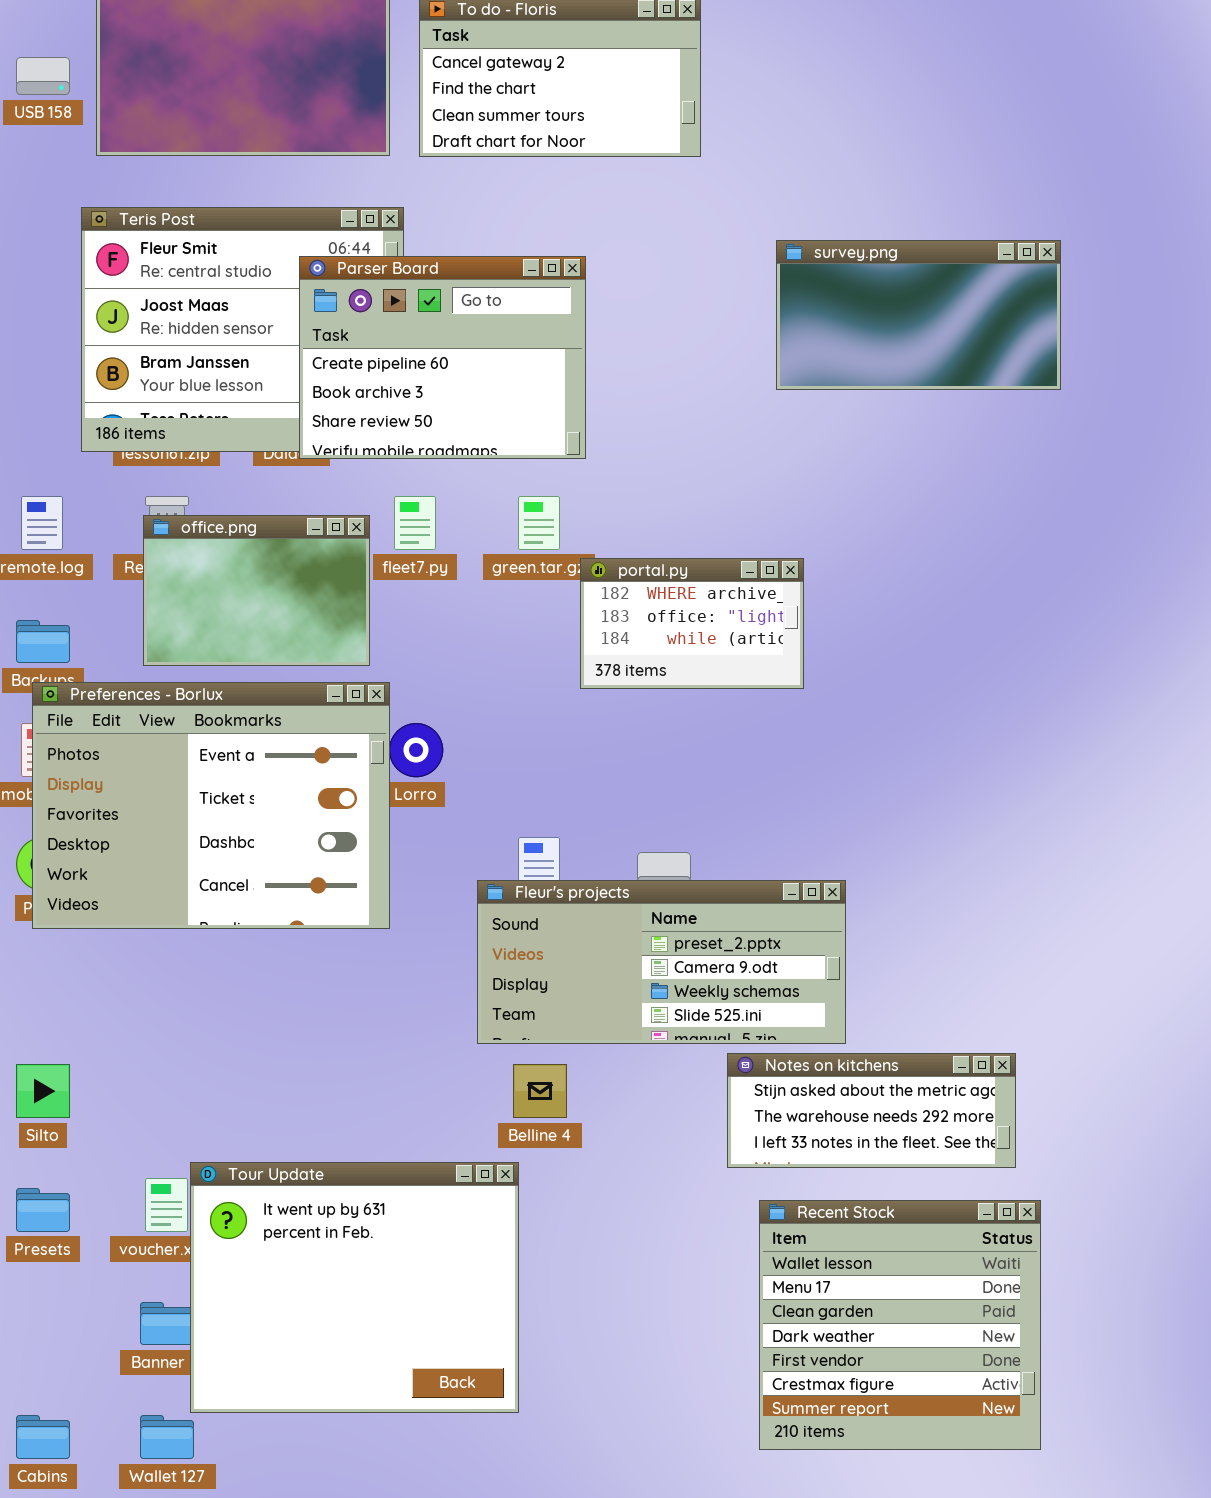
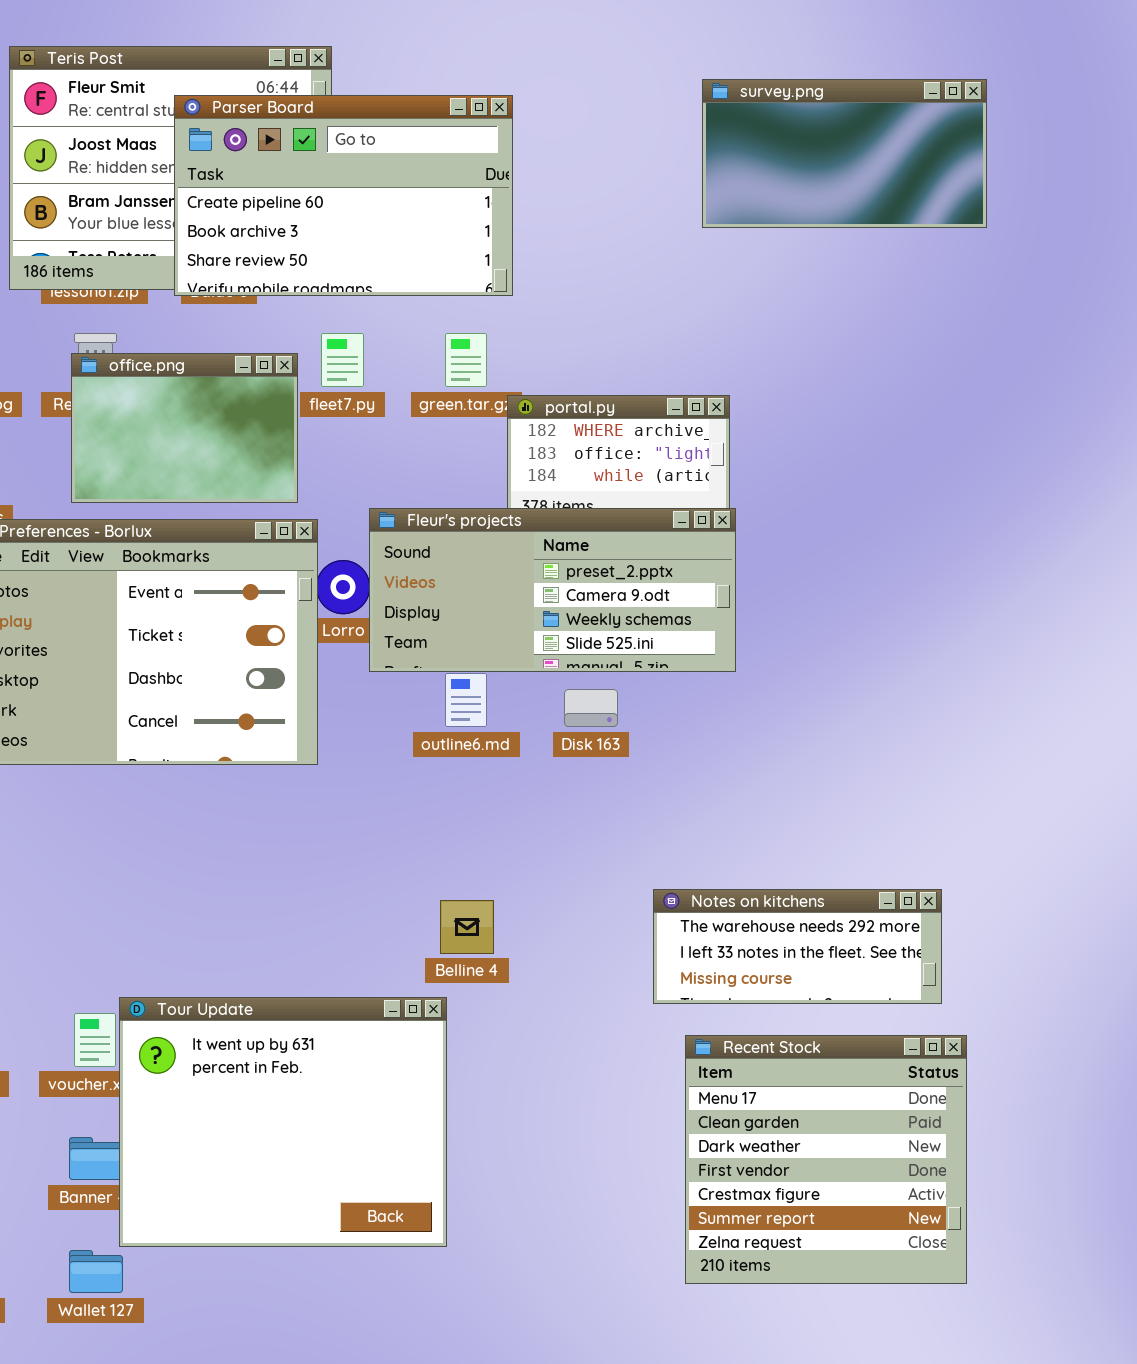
Parser Board: [299,256,586,459] -> [174,95,513,296], resized
Fleur's projects: [477,880,846,1044] -> [369,508,736,672], moved
Notes on kitchens: [727,1053,1016,1168] -> [653,889,942,1004], scrolled down 1 row
Recent Stock: [759,1200,1041,1450] -> [685,1035,967,1284], scrolled down 1 row

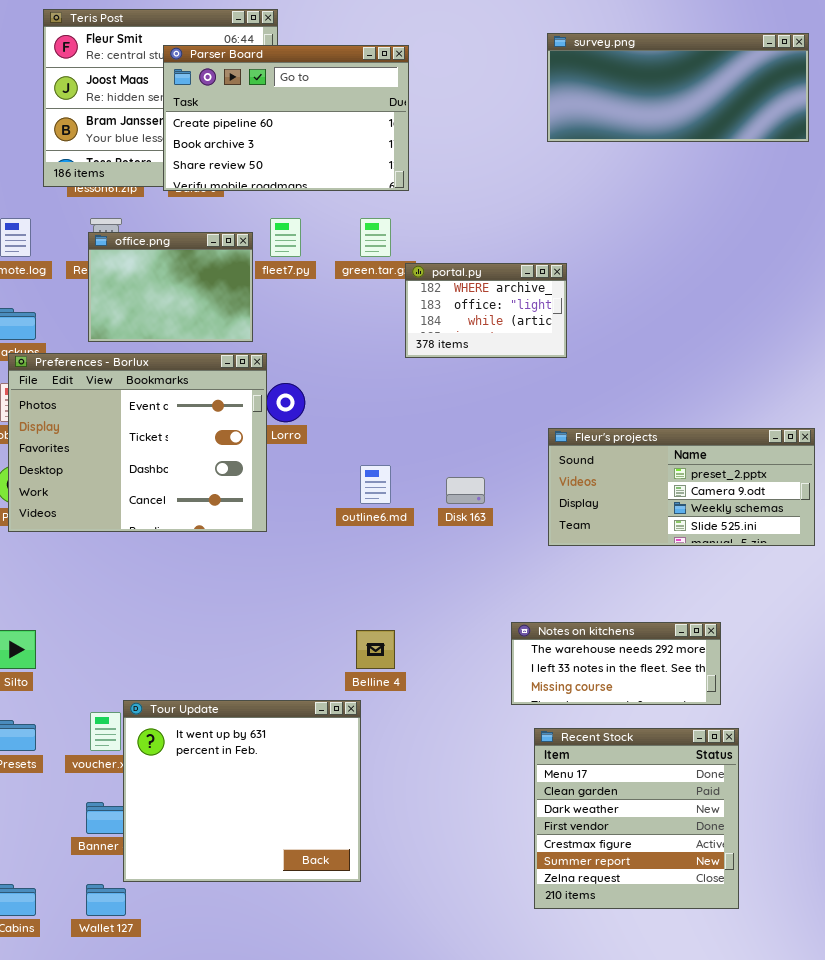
survey.png: [702,79,987,228] -> [547,33,809,142], resized
Fleur's projects: [369,508,736,672] -> [548,428,815,546], moved

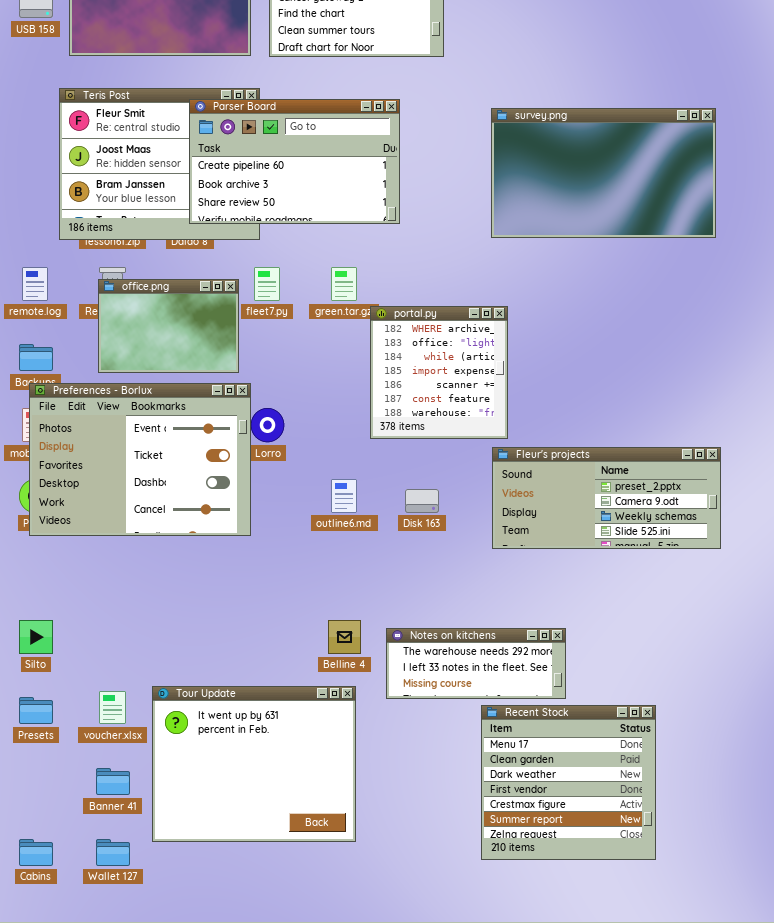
survey.png: [547,33,809,142] -> [491,108,716,238], resized
Parser Board: [163,45,409,191] -> [189,99,400,224], moved
portal.py: [405,263,567,358] -> [370,306,508,439], resized
Notes on kitchens: [511,622,721,705] -> [386,628,566,699], moved
Tour Update: [123,700,361,882] -> [152,686,356,842], moved

